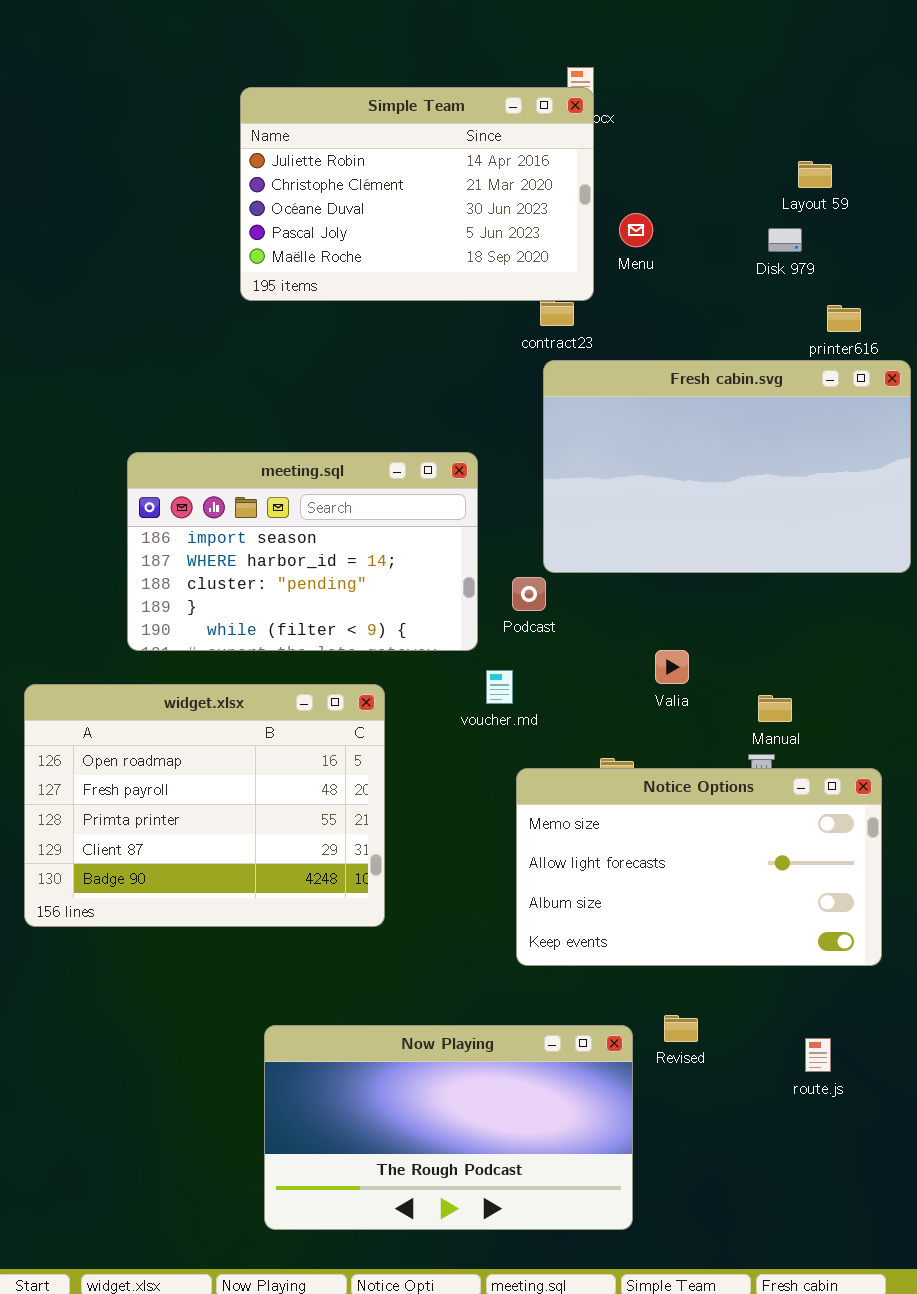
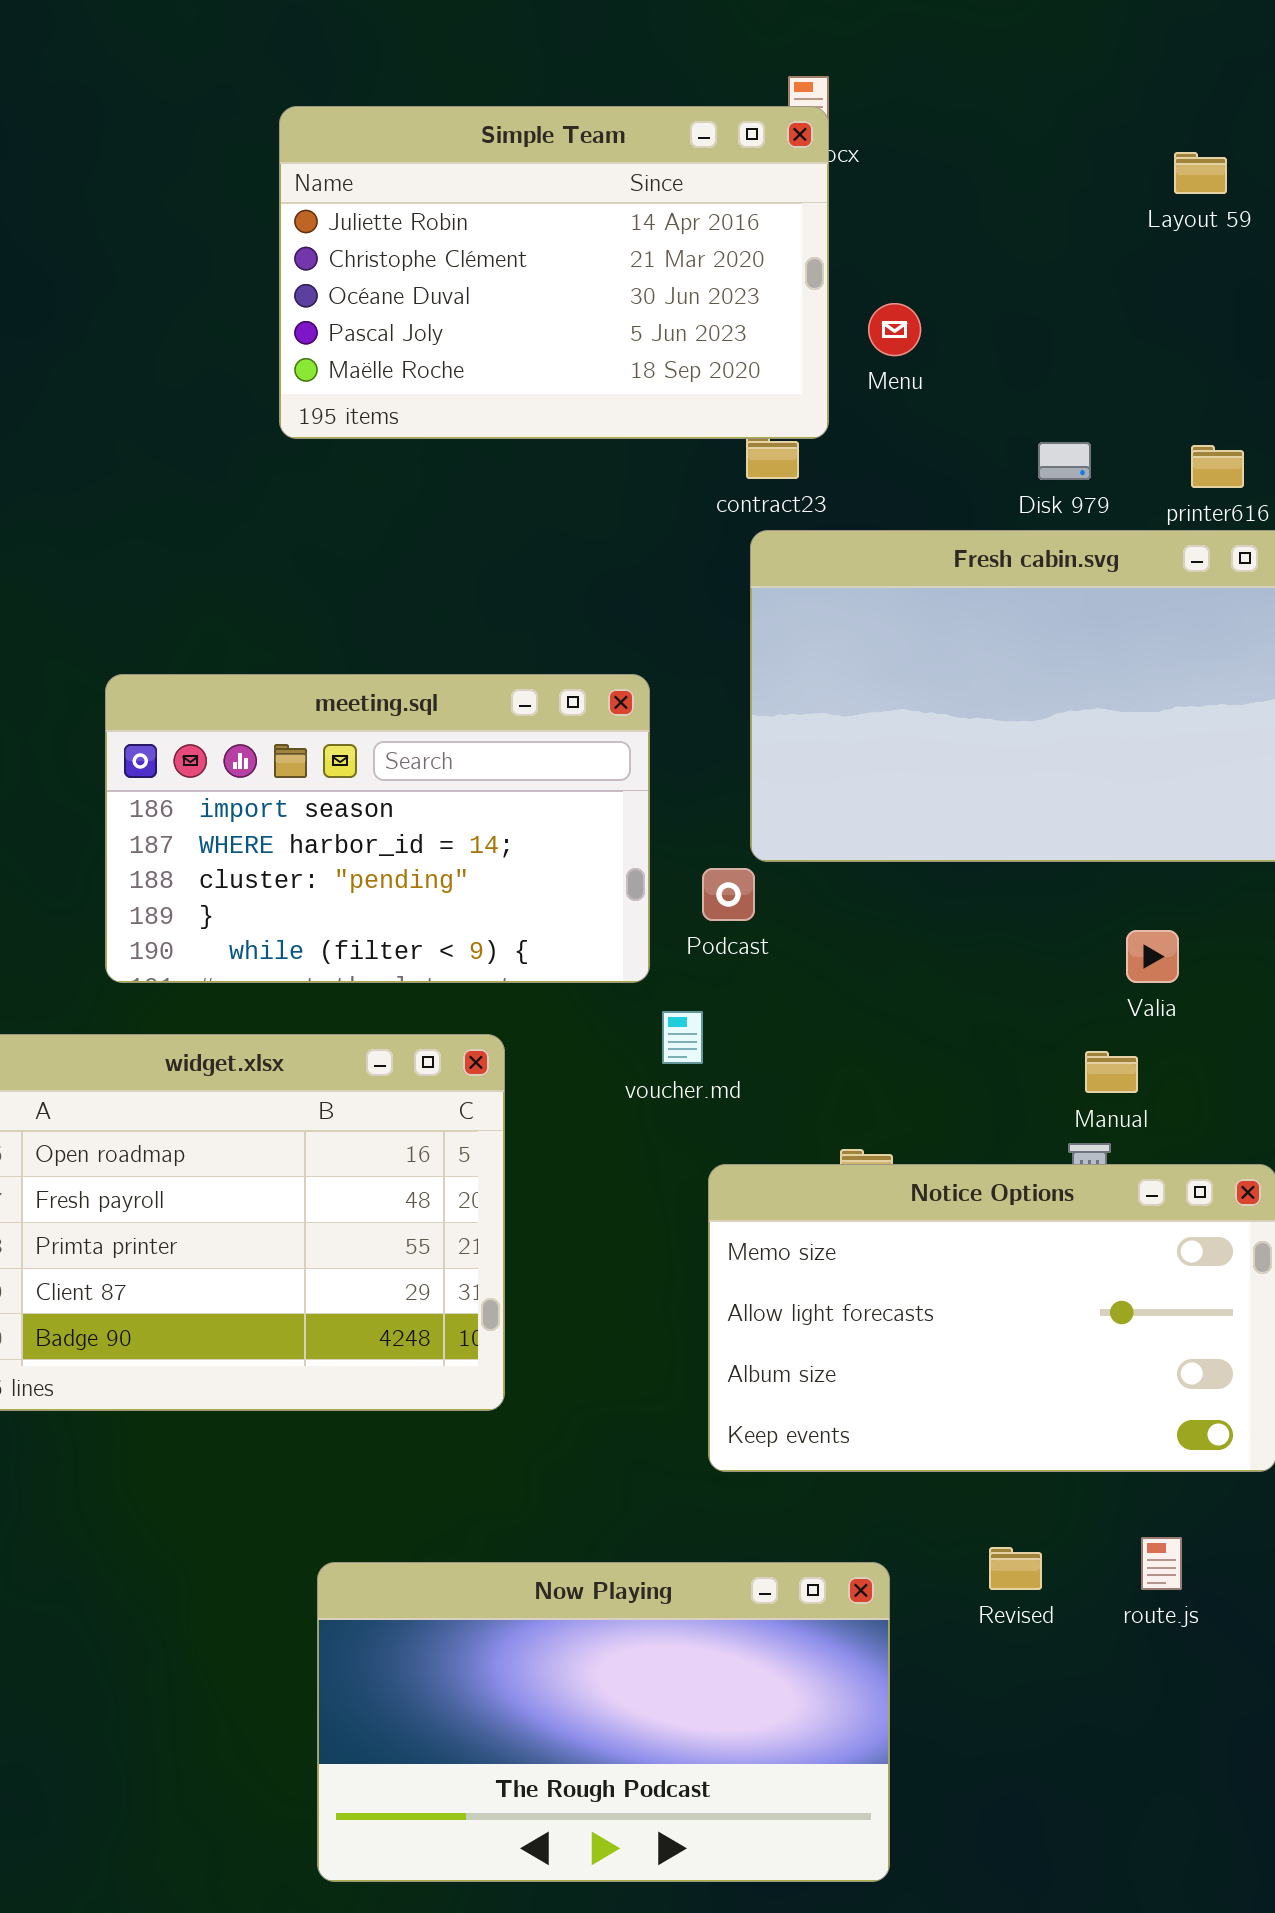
Layout 59: [798,161,832,188] -> [1174,152,1227,194], moved
Disk 979: [768,228,802,252] -> [1038,442,1091,480], moved
Valia: [655,650,689,684] -> [1126,930,1179,983], moved
Revised: [664,1015,698,1042] -> [989,1547,1042,1590], moved
route.js: [805,1038,831,1072] -> [1141,1537,1182,1590], moved

